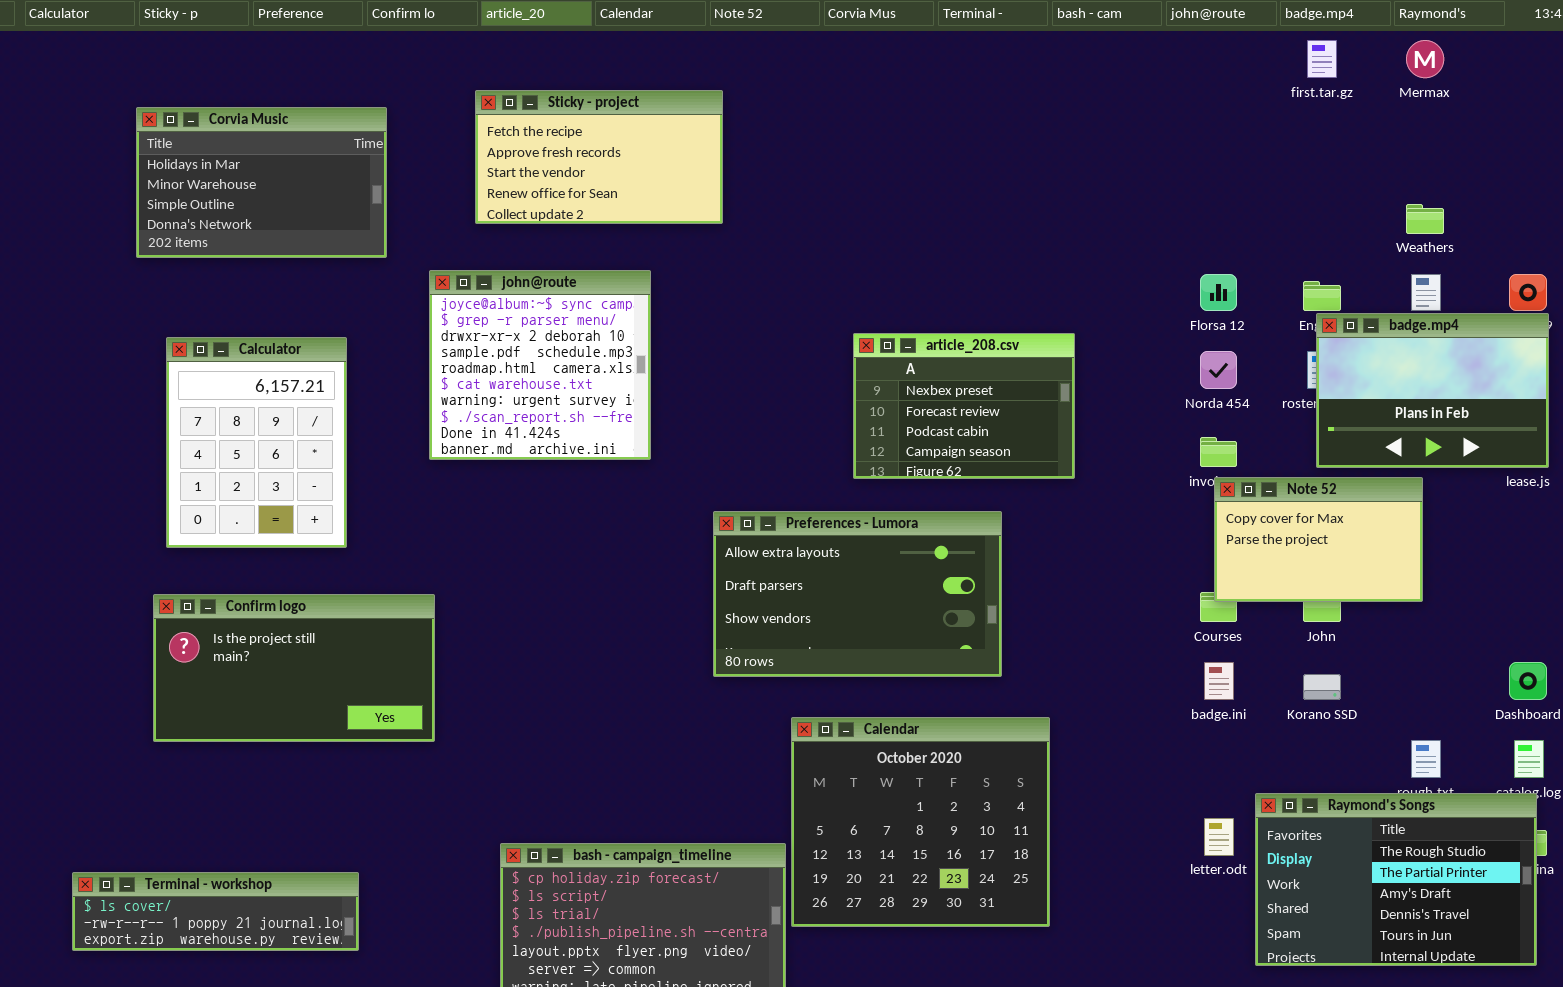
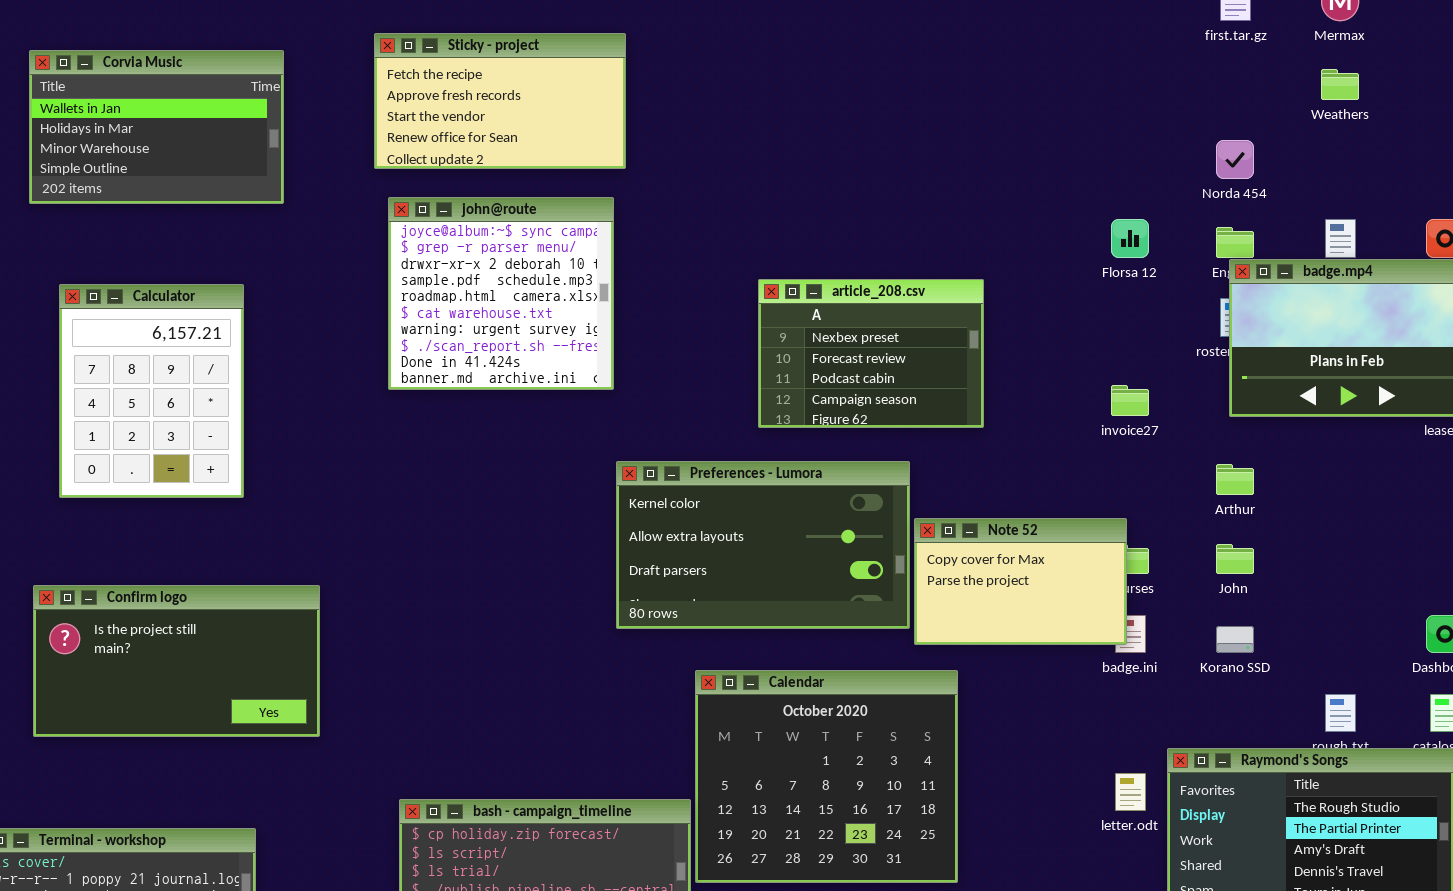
Corvia Music: [136,107,387,258] -> [29,50,284,204], scrolled up 1 row
Weathers: [1406,204,1444,234] -> [1321,69,1359,100], moved
john@route: [429,270,651,460] -> [388,197,614,390], moved
Norda 454: [1200,351,1237,389] -> [1216,140,1254,179], moved
Note 52: [1214,477,1423,602] -> [914,518,1127,645], moved
Preferences - Lumora: [713,511,1002,677] -> [616,461,910,629], scrolled up 1 row
Confirm logo: [153,594,435,742] -> [33,585,320,737], moved

